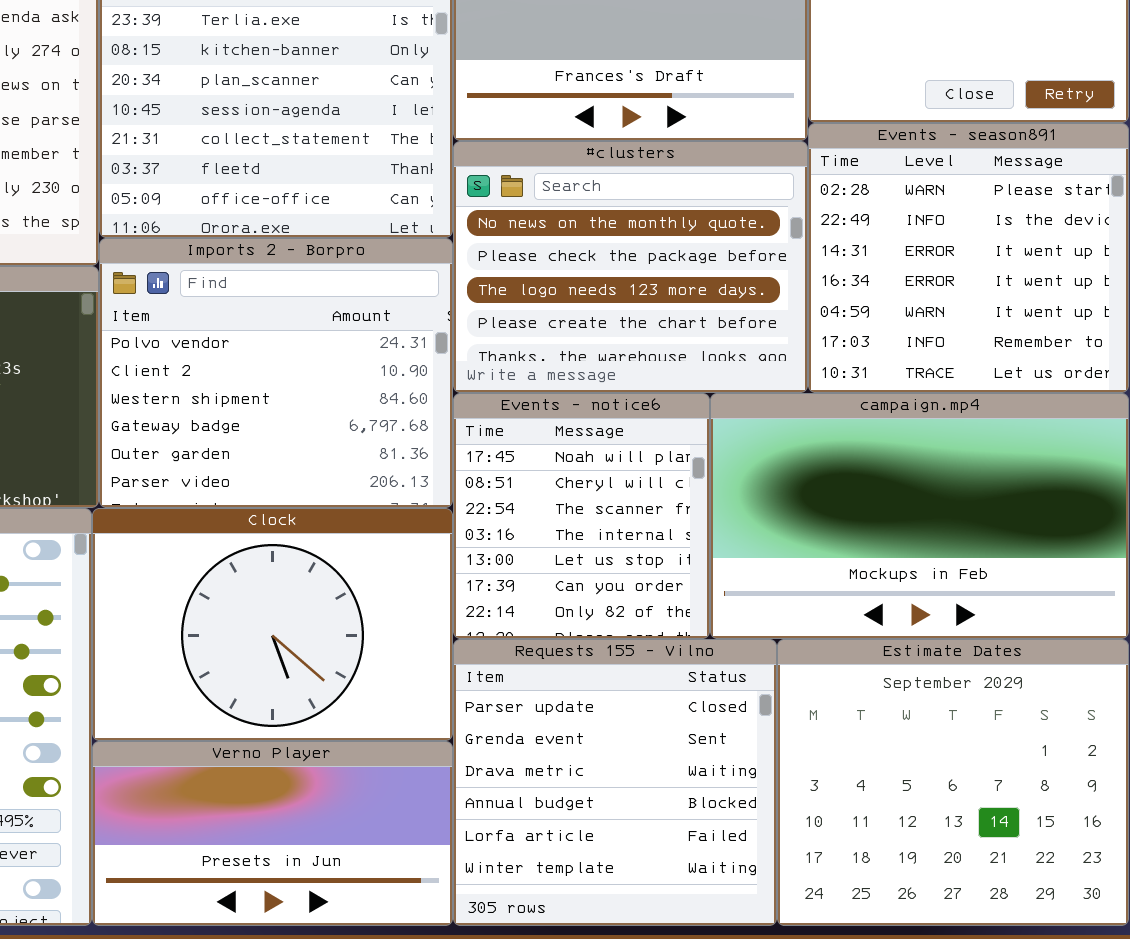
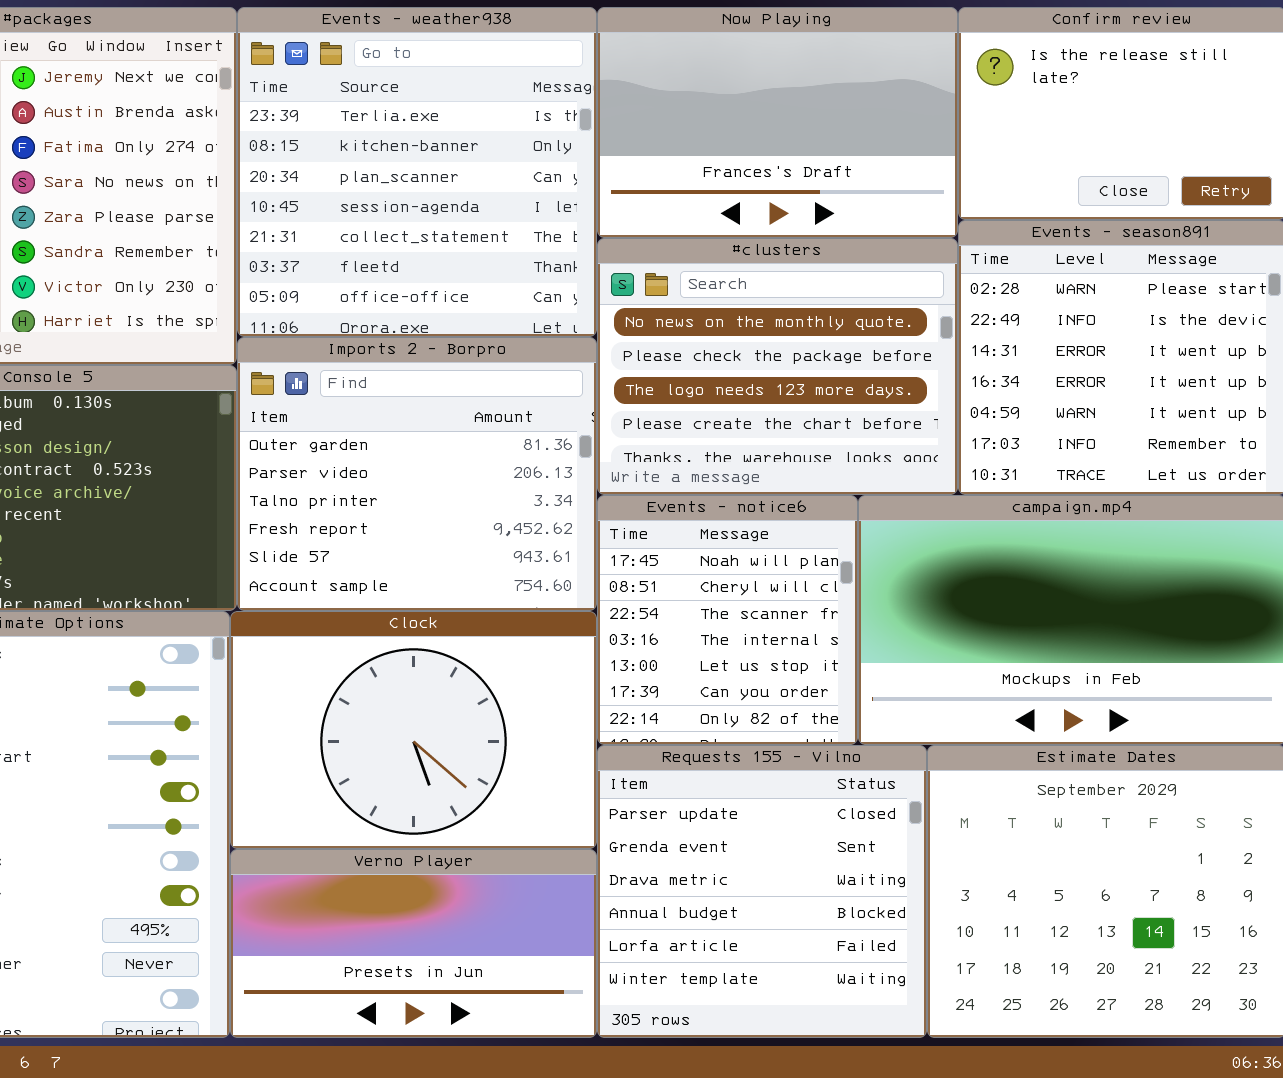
Imports 2 - Borpro: [99,238,453,508] -> [237,337,597,611], scrolled down 4 rows

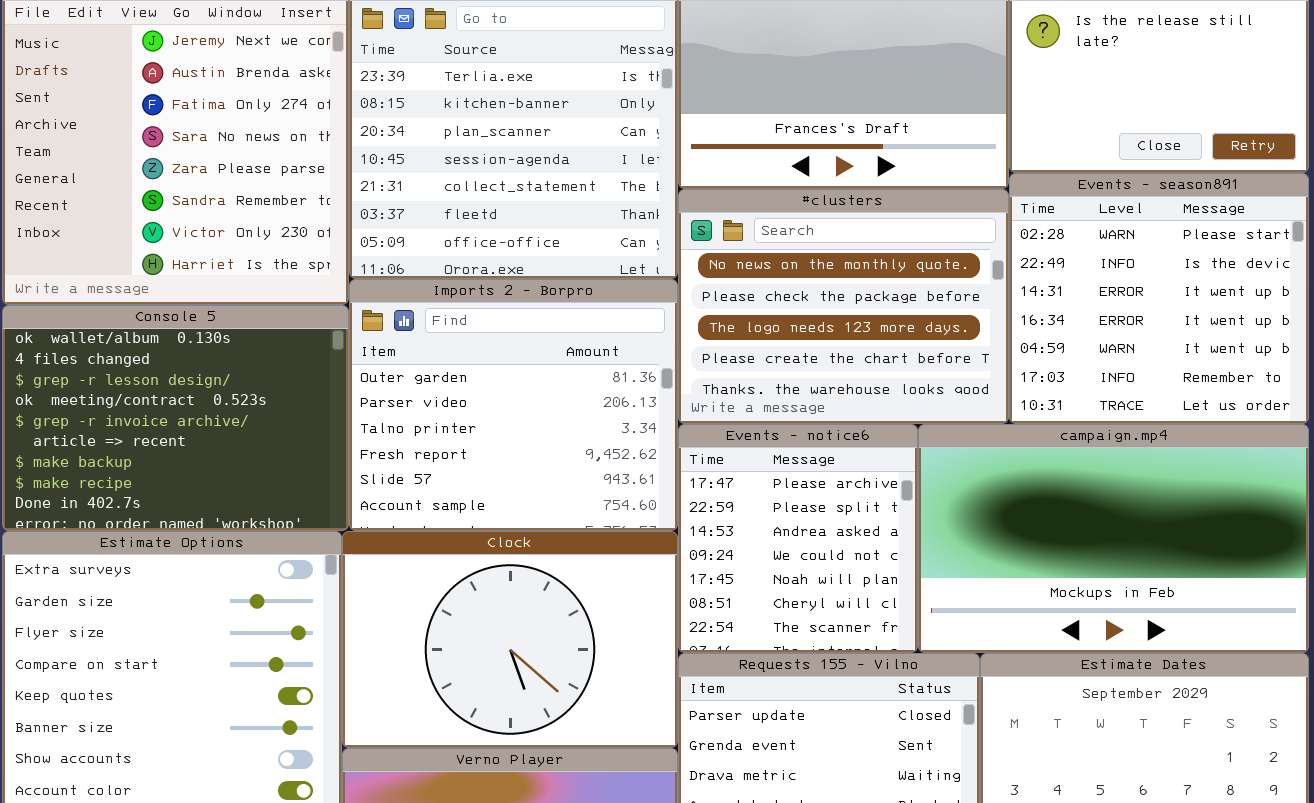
Events - notice6: [597,495,858,745] -> [678,424,918,653], scrolled up 4 rows

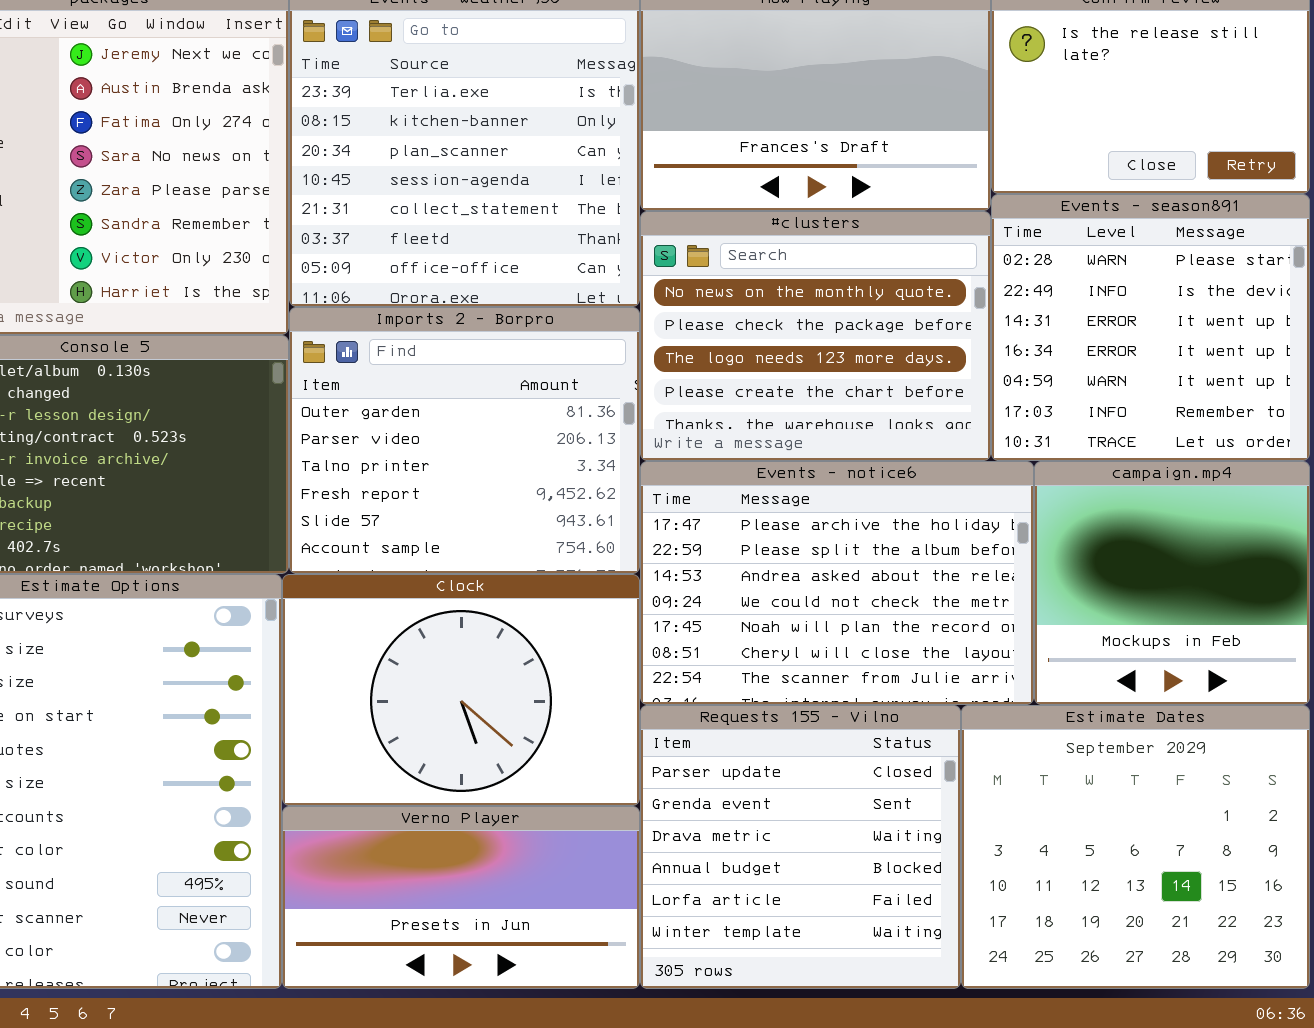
Events - notice6: [678,424,918,653] -> [640,461,1034,705], resized
campaign.mp4: [918,424,1309,653] -> [1034,461,1310,705], resized

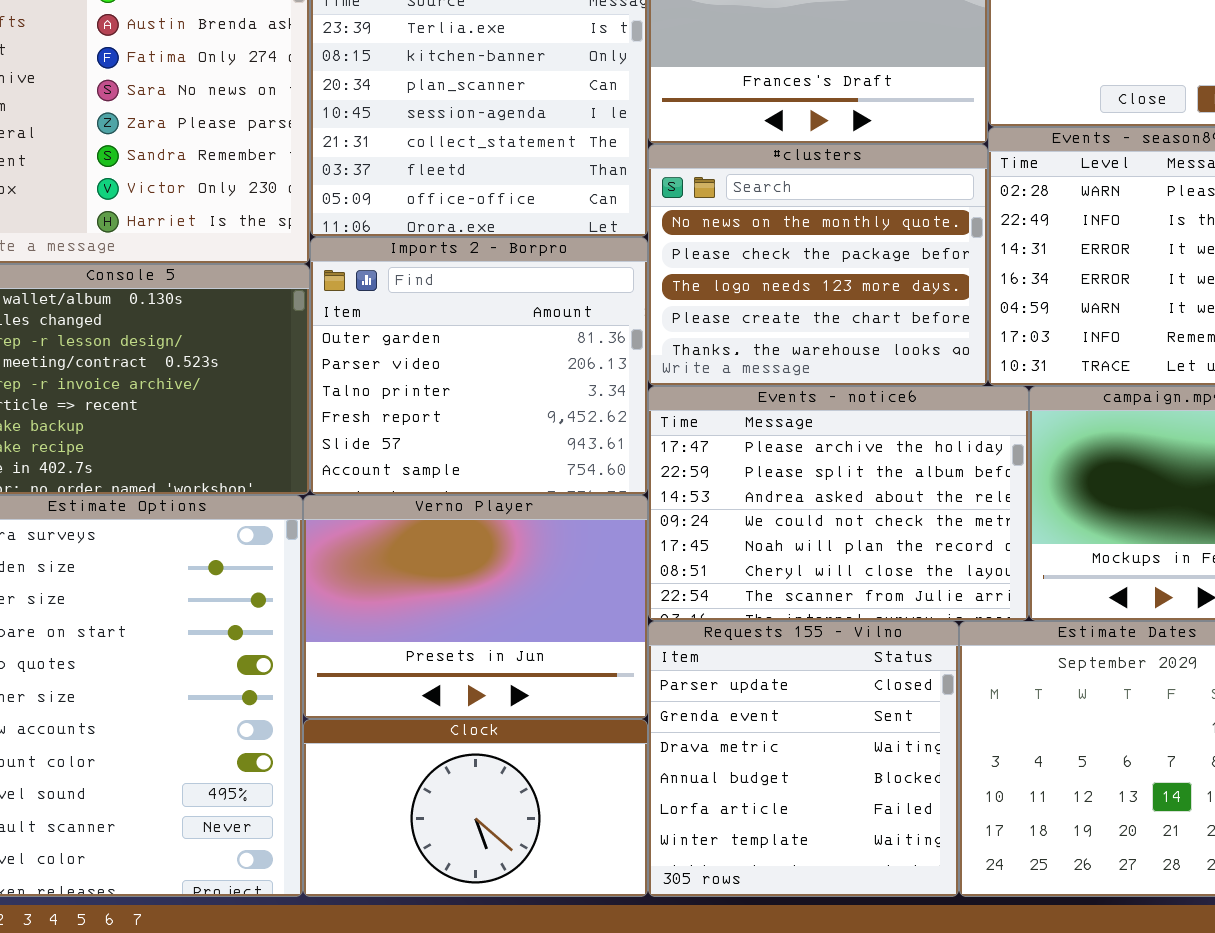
Clock: [282,574,640,806] -> [303,719,648,897], moved, resized
Verno Player: [282,806,640,989] -> [303,495,648,719], moved, resized

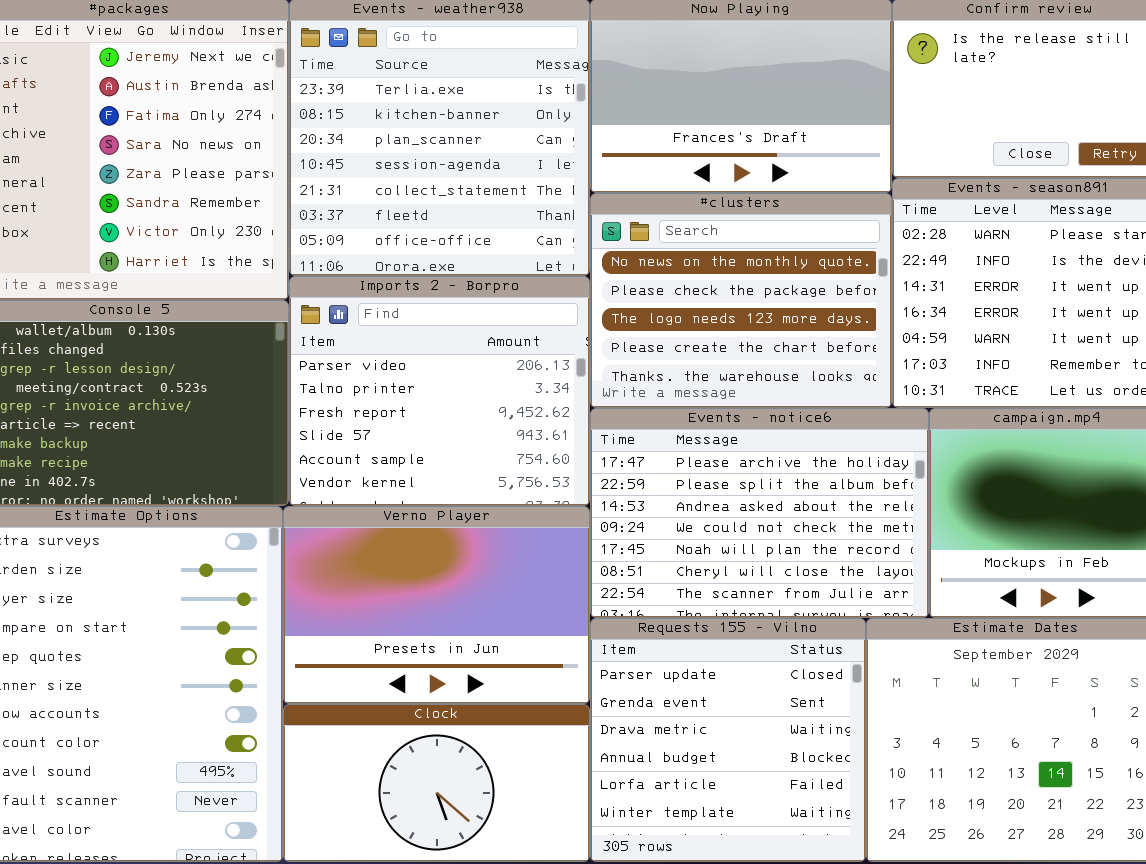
Imports 2 - Borpro: [310,237,648,495] -> [289,276,590,506], scrolled down 1 row

